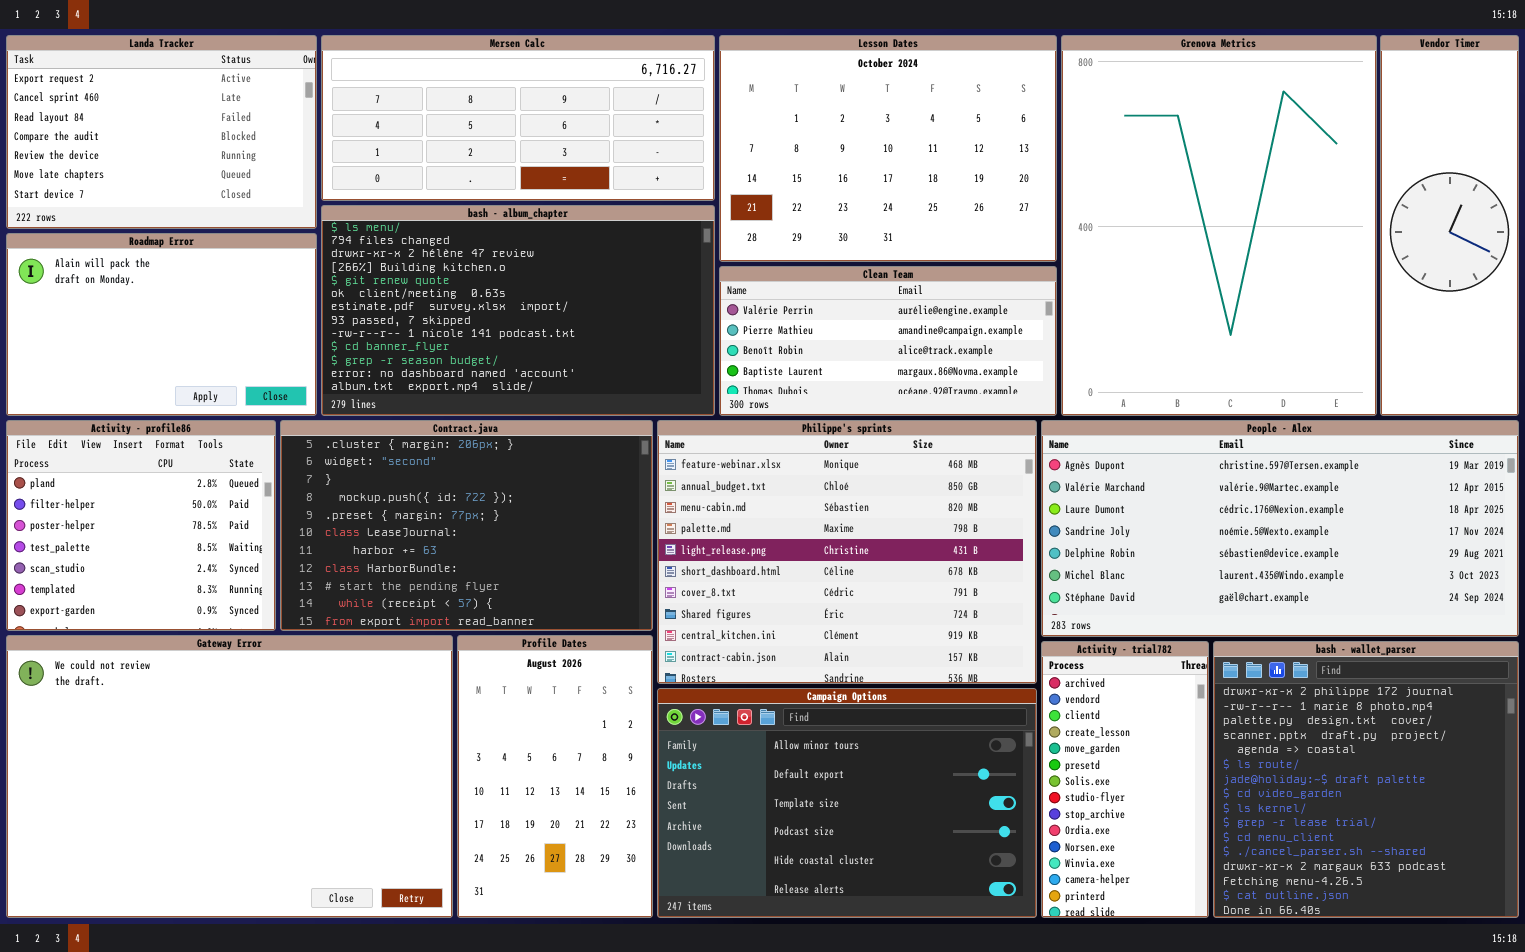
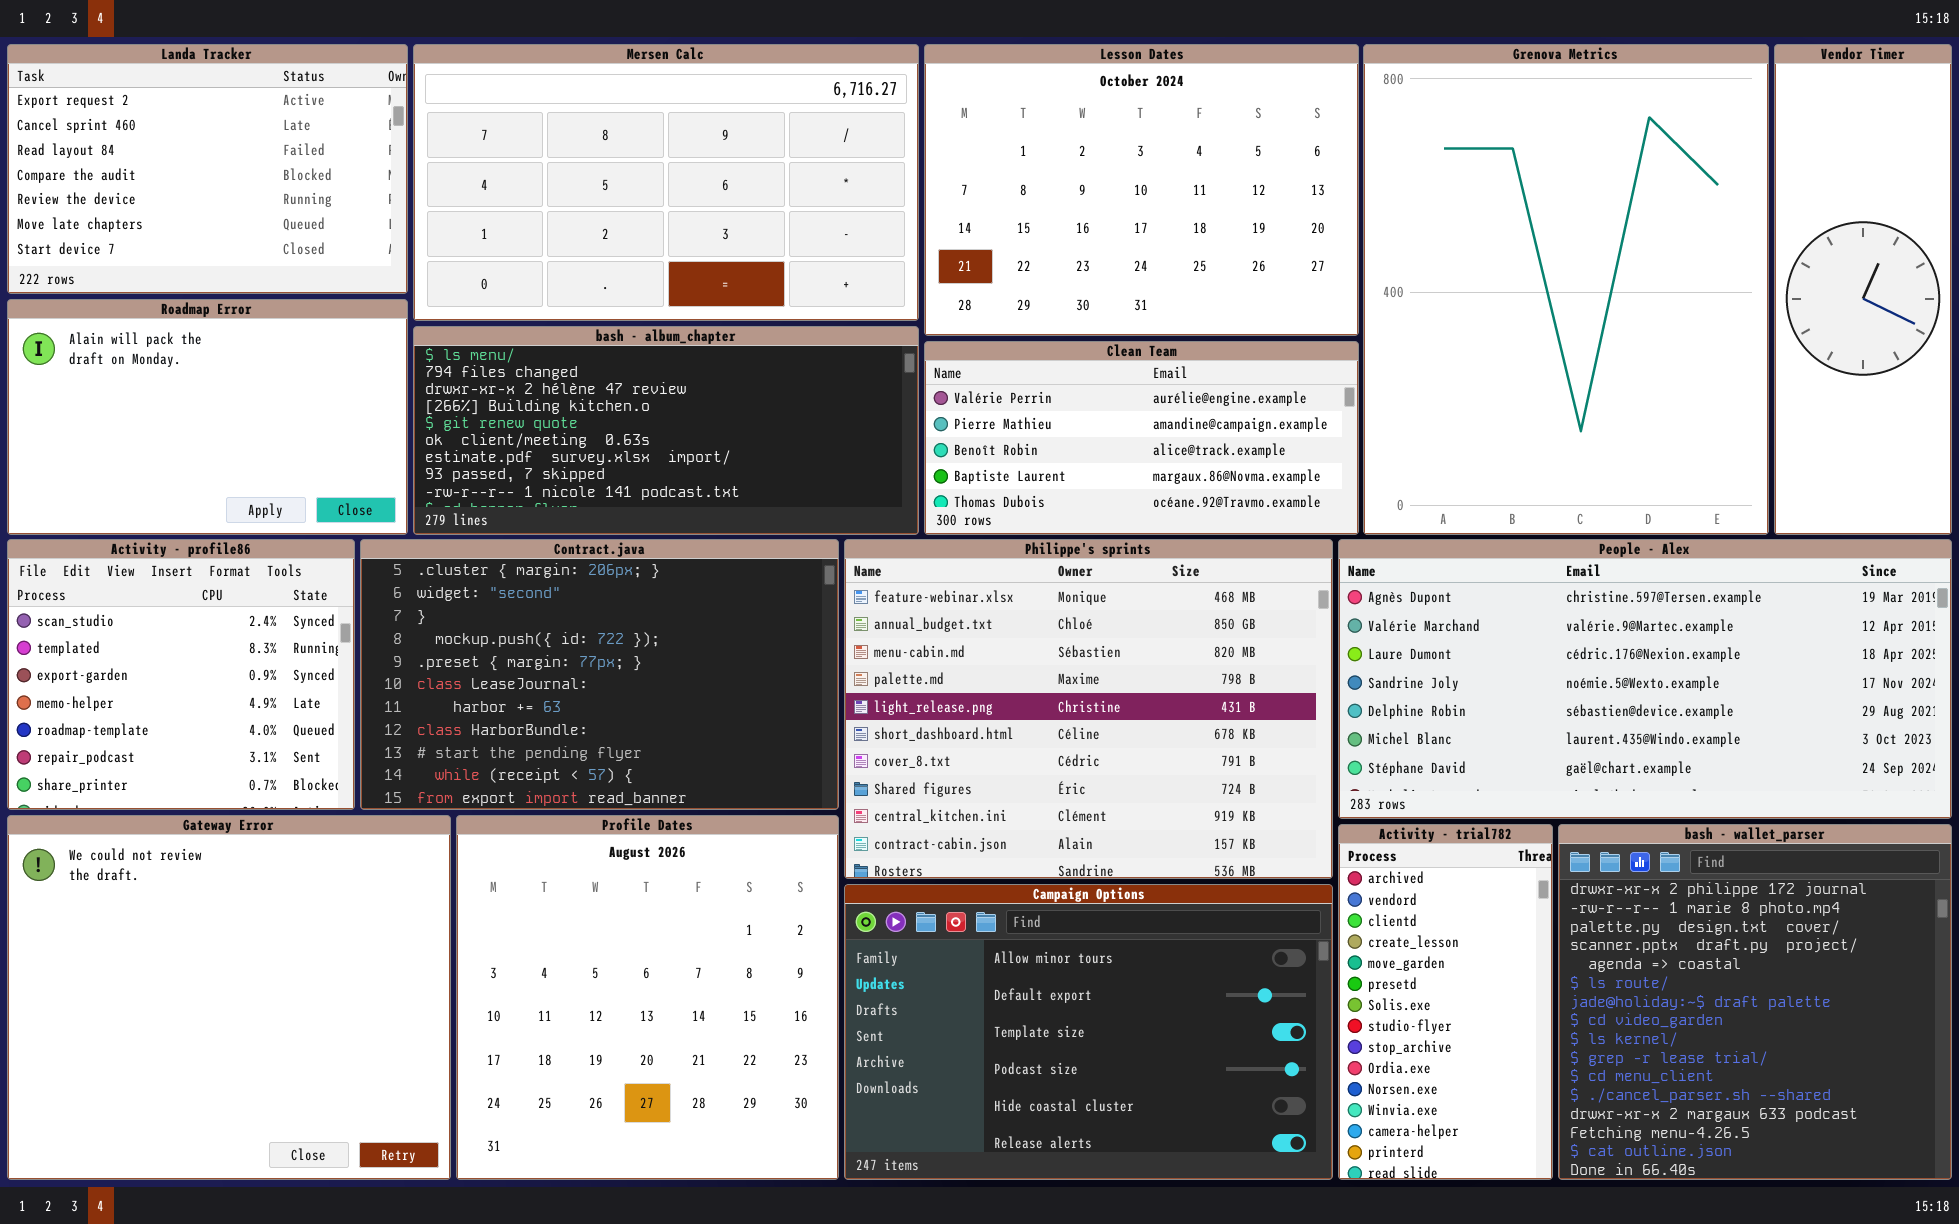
Mersen Calc: [321,35,715,201] -> [413,44,919,321], resized
bash - album_chapter: [321,205,715,416] -> [413,326,919,535], resized
Activity - profile86: [6,420,276,631] -> [7,539,355,810], scrolled down 4 rows
Gateway Error: [6,635,453,918] -> [7,815,451,1180], resized
Profile Dates: [457,635,653,918] -> [456,815,839,1180], resized

